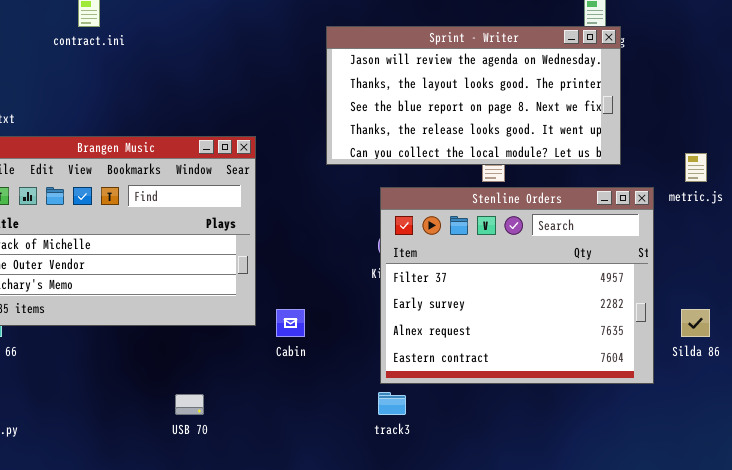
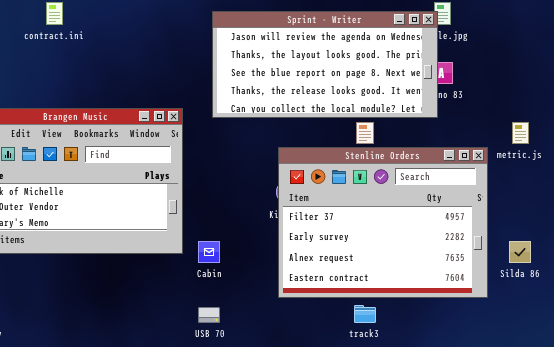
Sprint - Writer: [326,26,621,165] -> [212,11,438,118], moved
track3: [378,392,406,415] -> [354,305,376,323], moved
USB 70: [175,394,204,415] -> [198,307,220,323], moved

